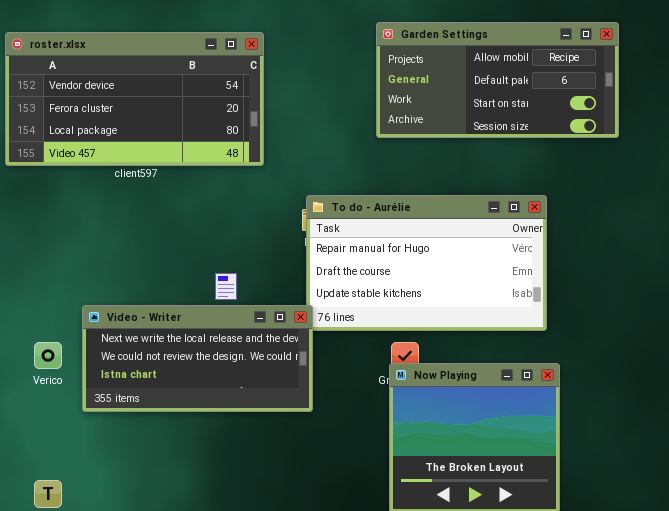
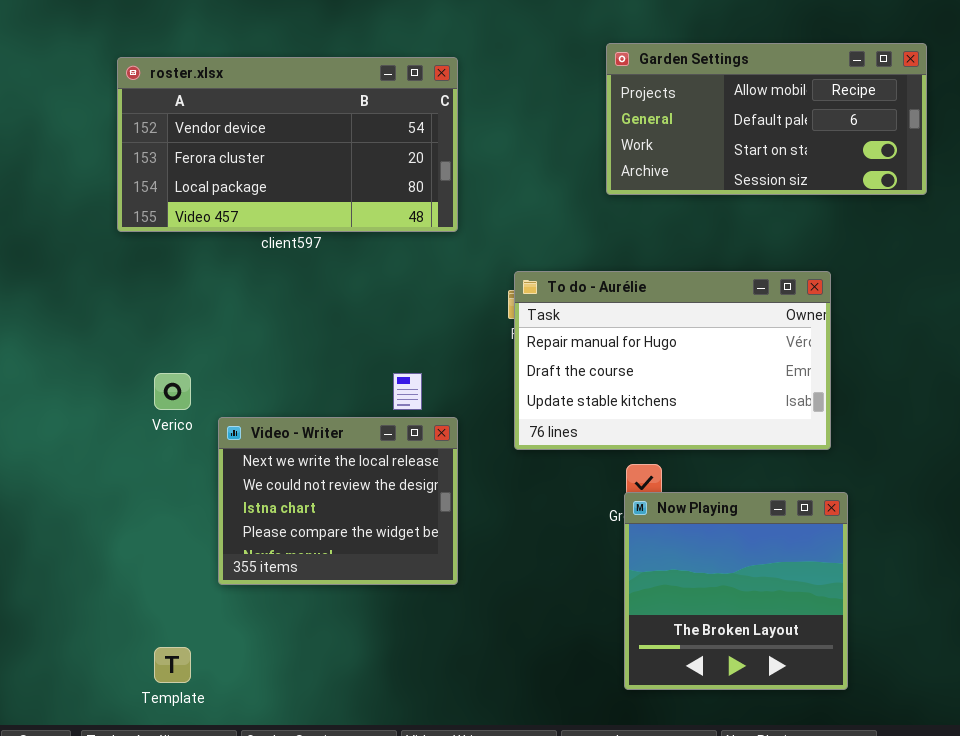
Video - Writer: [82,305,313,412] -> [218,417,458,585], resized
Verico: [34,342,62,369] -> [154,373,191,410], moved

